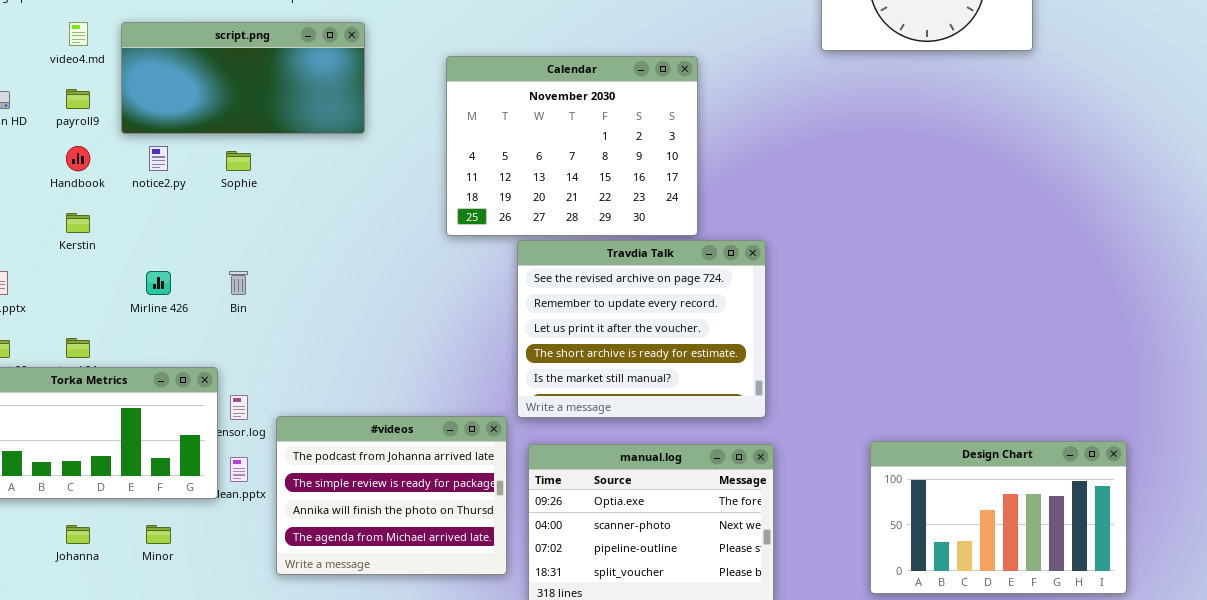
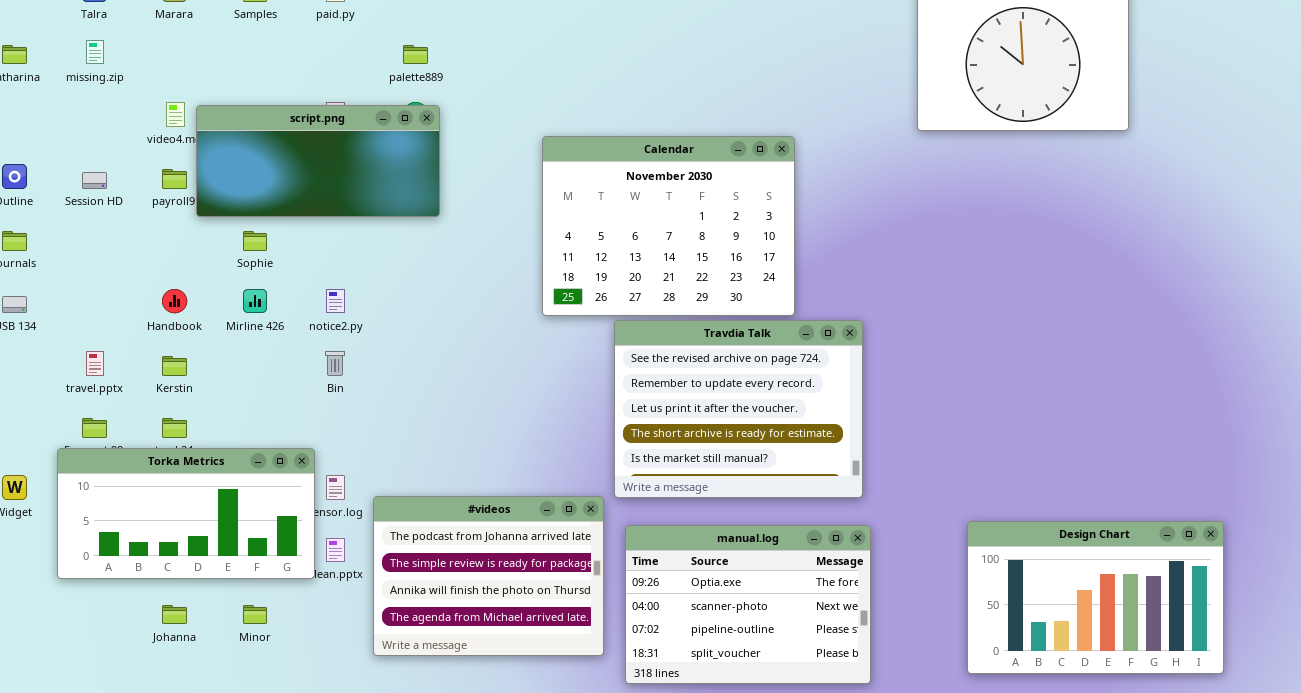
script.png: [121,22,365,134] -> [196,105,440,217], moved
Handbook: [66,146,90,171] -> [162,289,187,313], moved
notice2.py: [149,146,168,171] -> [326,289,345,313], moved
Sophie: [226,151,251,171] -> [243,231,267,251], moved
Kerstin: [66,213,90,233] -> [162,356,187,376], moved
Mirline 426: [146,271,171,295] -> [243,289,267,313], moved

